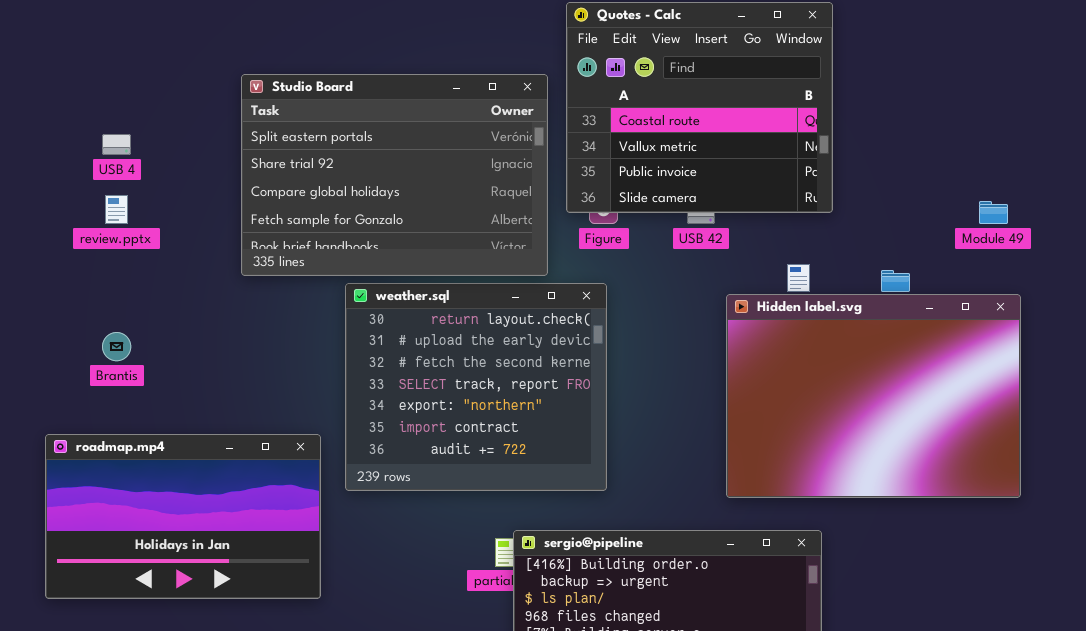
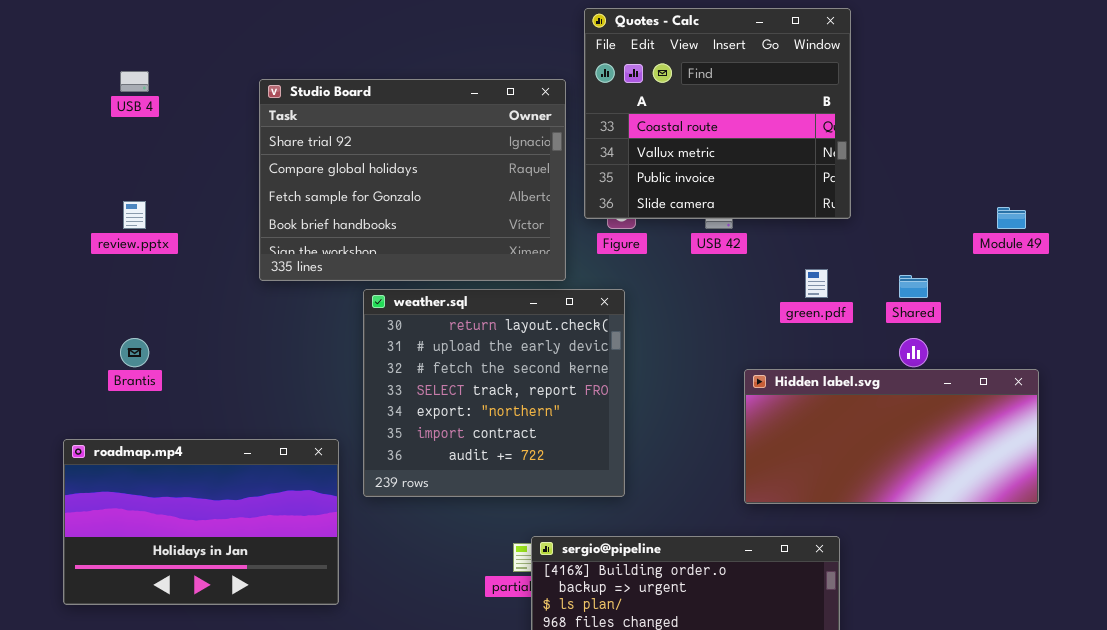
Studio Board: [241,74,548,276] -> [259,79,566,281], scrolled down 1 row
USB 4: [102,134,131,155] -> [120,71,149,92], moved
Hidden label.svg: [726,294,1021,498] -> [744,369,1039,504], resized

